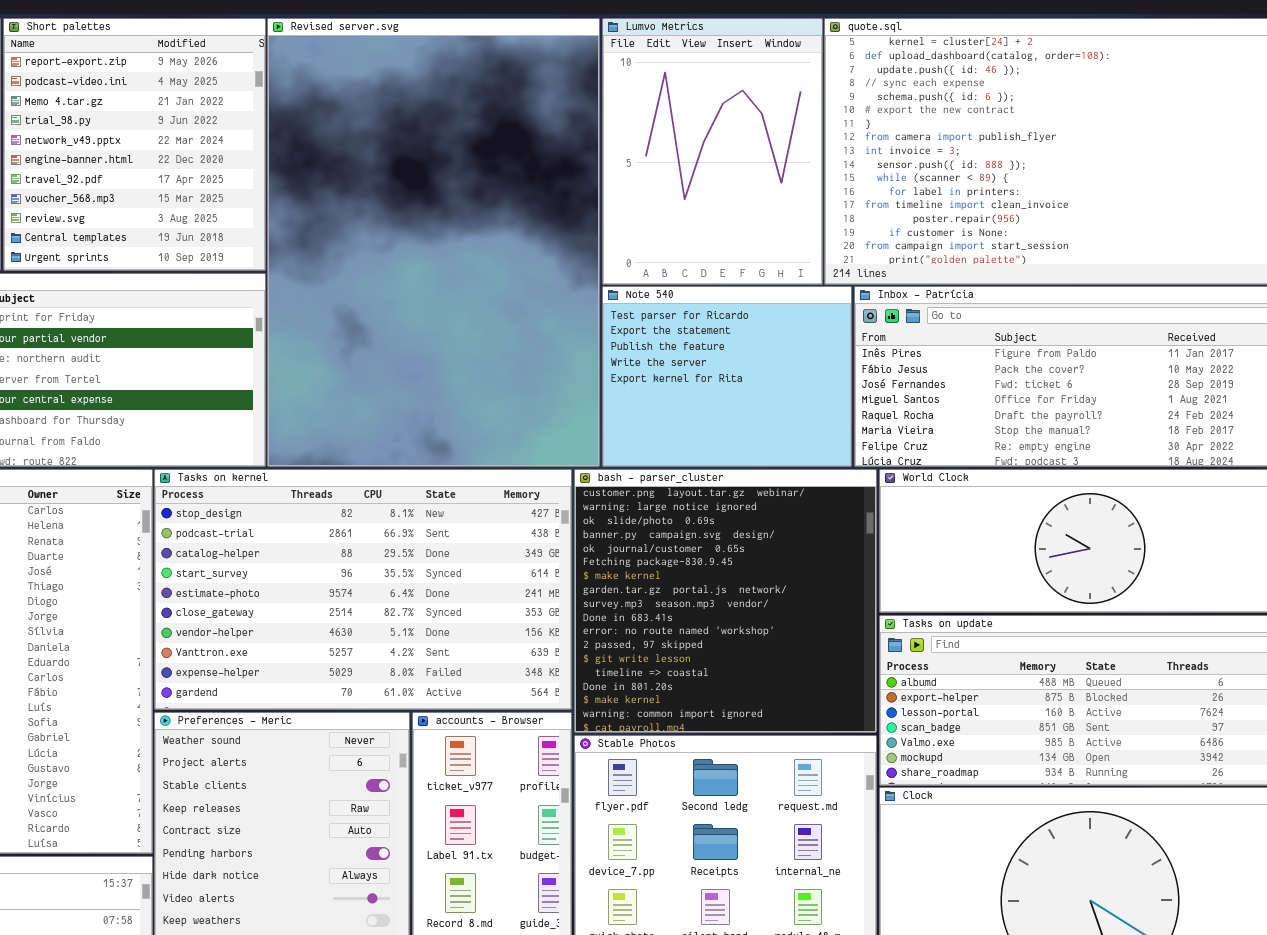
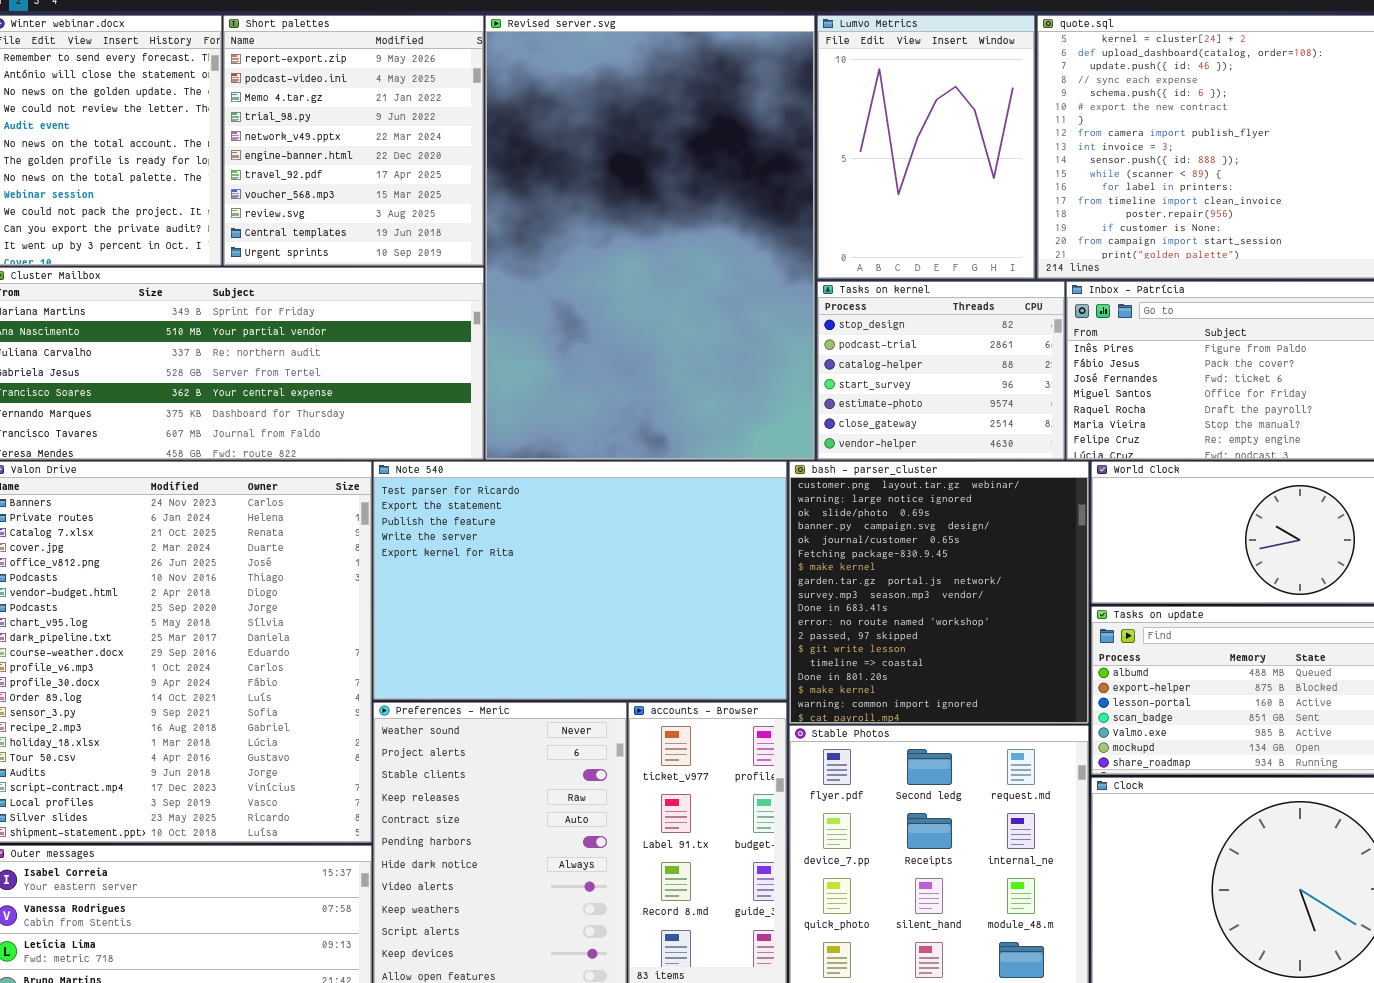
Note 540: [602,286,852,467] -> [373,461,787,700], moved, resized
Tasks on kernel: [154,469,572,710] -> [817,281,1065,460], moved, resized

